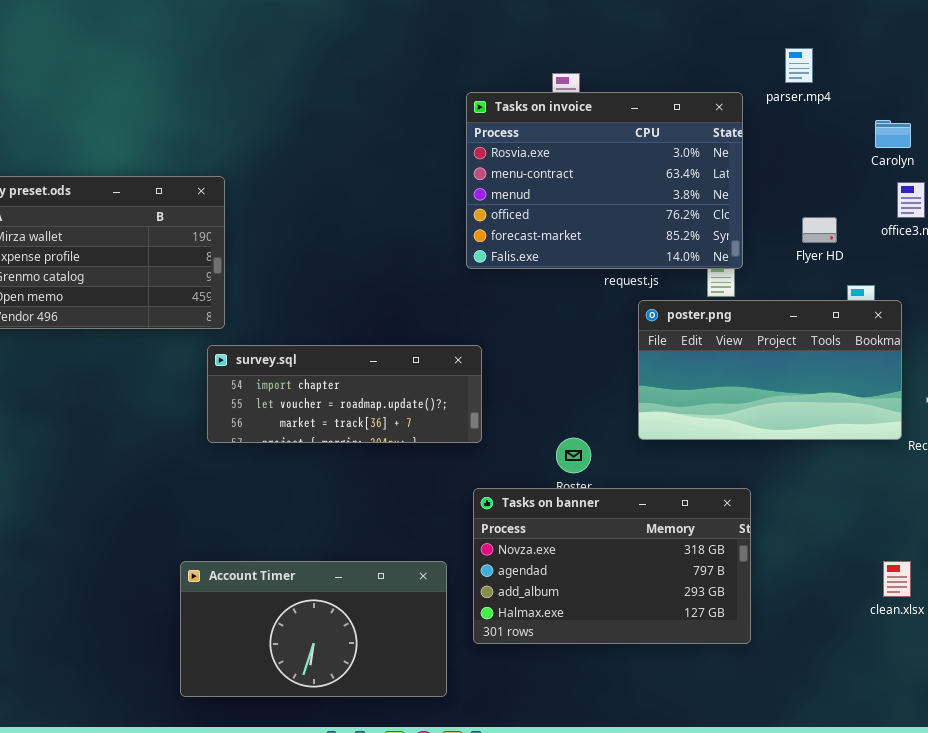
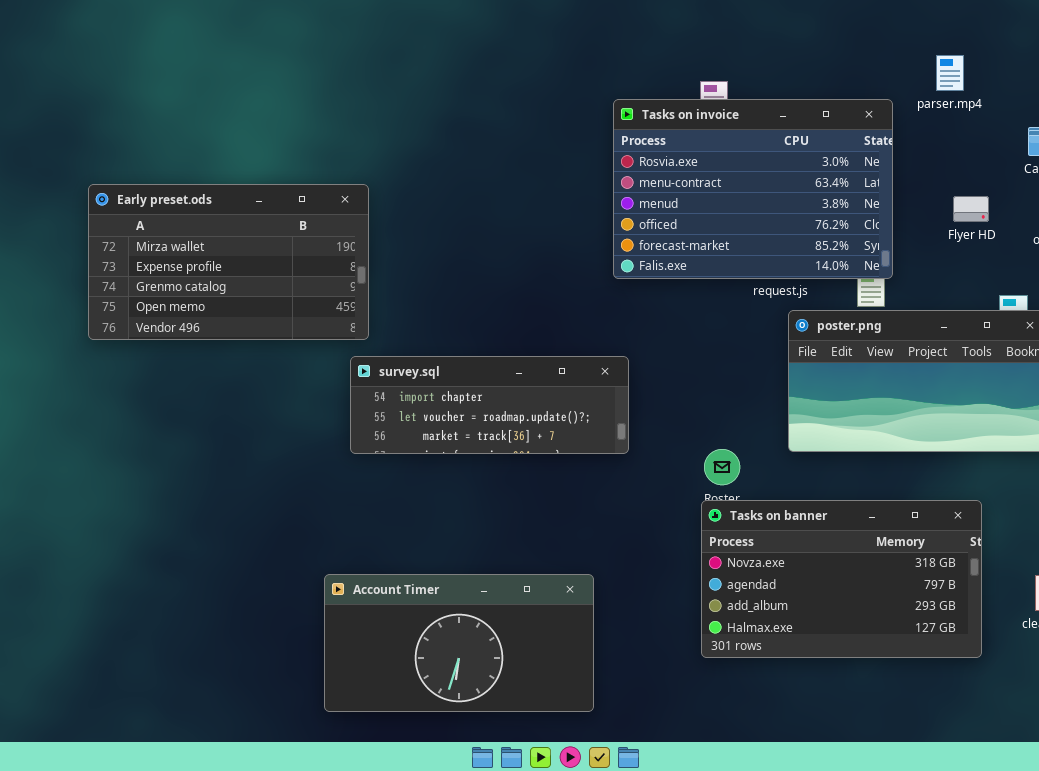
Flyer HD: [802,217,837,243] -> [953,196,989,222], moved
Tasks on banner: [473,488,751,644] -> [701,500,982,658], moved

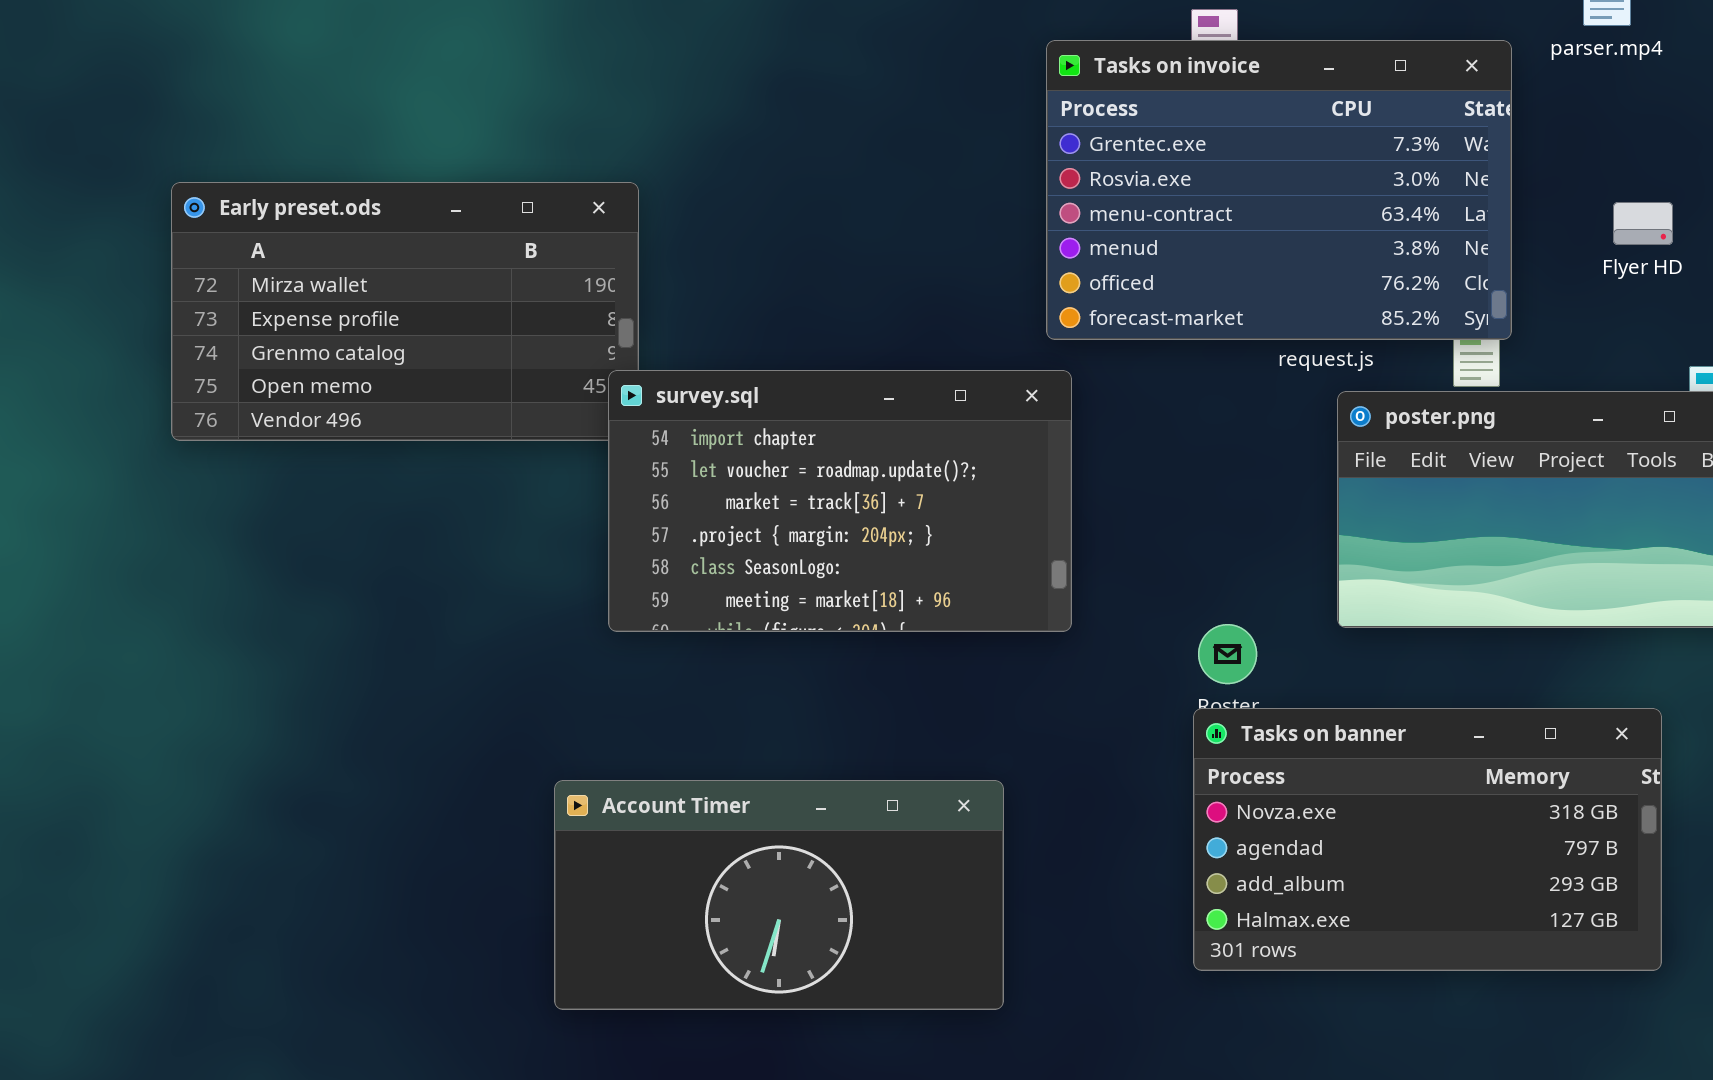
Tasks on invoice: [613,99,893,279] -> [1046,40,1512,340], scrolled up 1 row
survey.sql: [350,356,629,454] -> [608,370,1072,632], resized
Account Timer: [324,574,594,712] -> [554,780,1004,1010], moved

